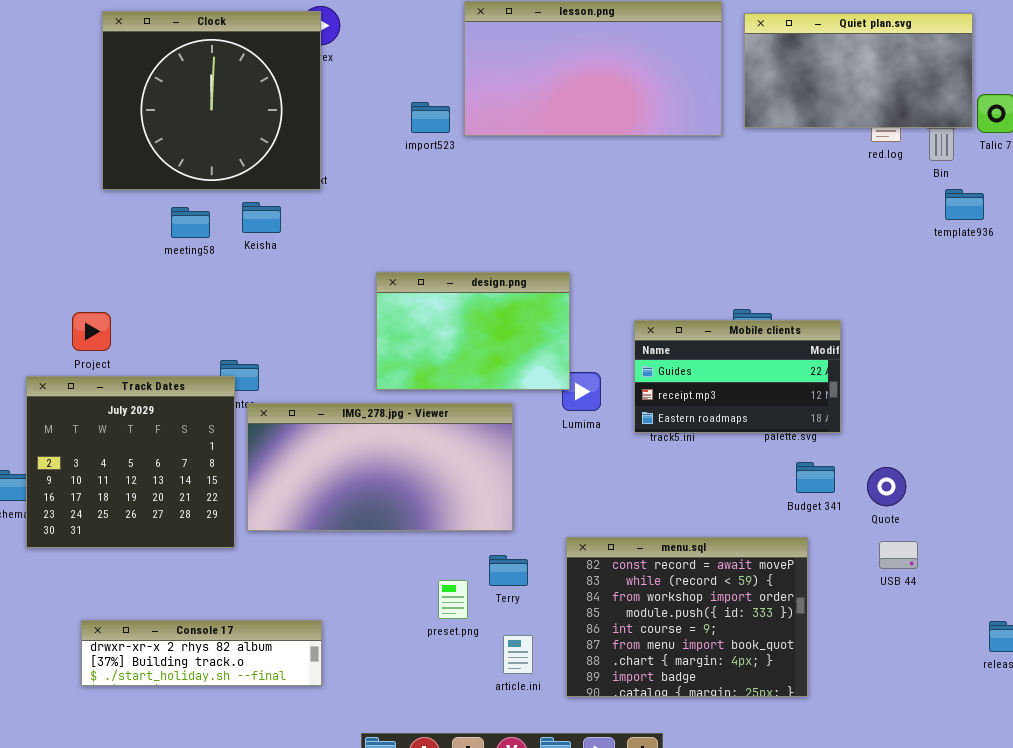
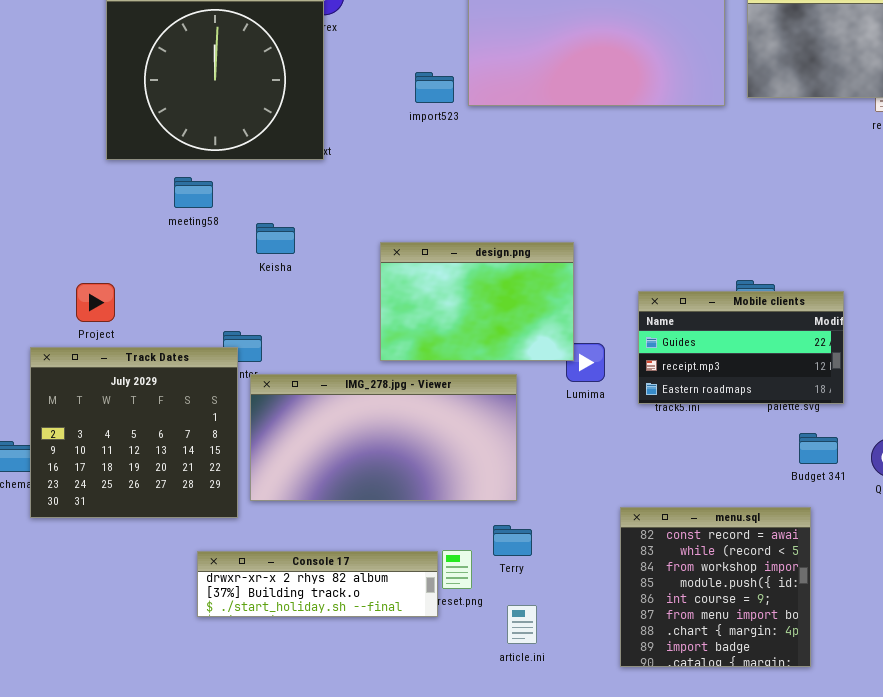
Keisha: [242,202,281,233] -> [256,223,295,254], moved
menu.sql: [566,537,808,697] -> [620,507,811,667], resized
Console 17: [81,620,322,686] -> [197,551,438,617], moved

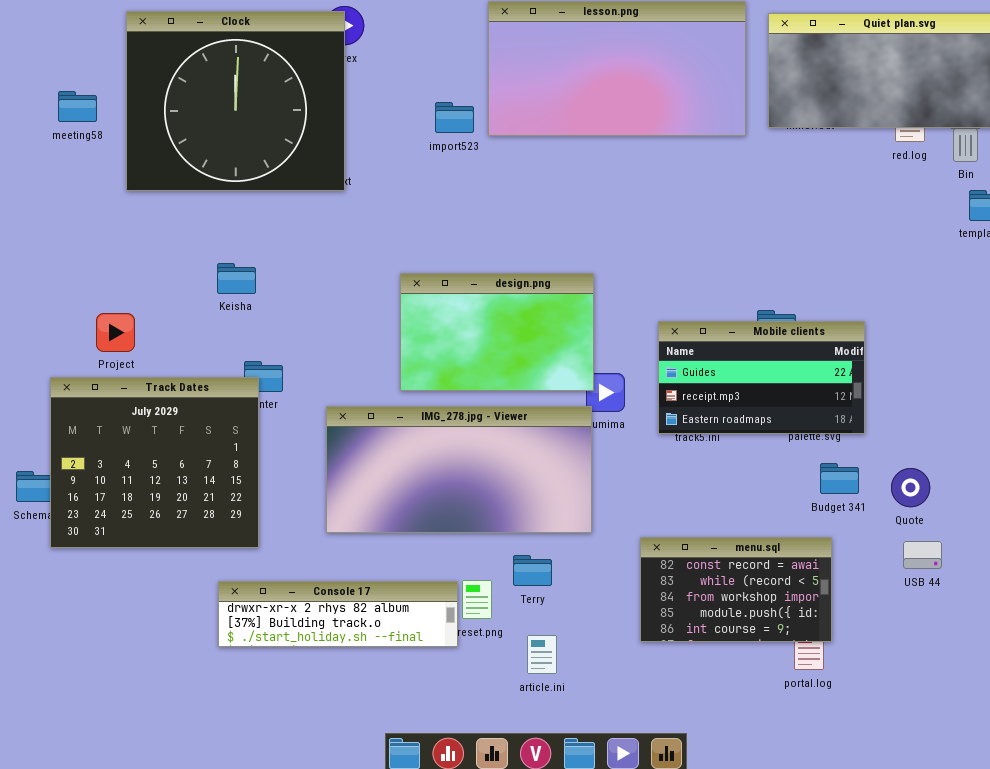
meeting58: [174,177,213,208] -> [58,91,97,122], moved
Keisha: [256,223,295,254] -> [217,263,256,294], moved
IMG_278.jpg - Viewer: [250,374,517,501] -> [326,406,592,533], moved
menu.sql: [620,507,811,667] -> [640,537,832,642], resized

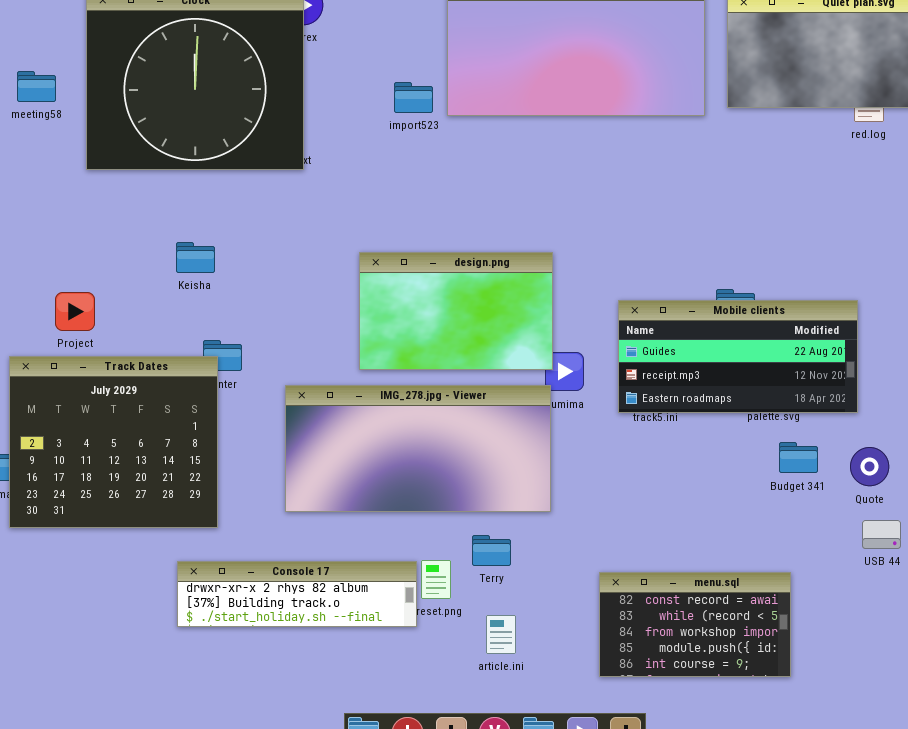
Mobile clients: [658,321,865,434] -> [618,300,858,413], resized
menu.sql: [640,537,832,642] -> [599,572,791,677], moved

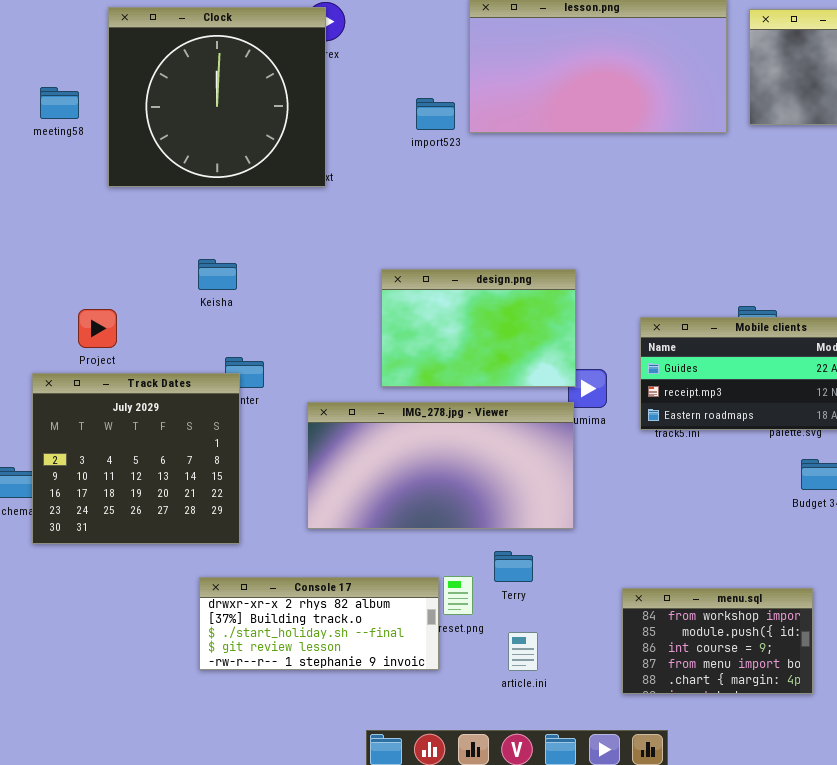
Console 17: [177,561,417,627] -> [199,577,439,670], resized
menu.sql: [599,572,791,677] -> [622,588,813,694], scrolled down 2 rows

